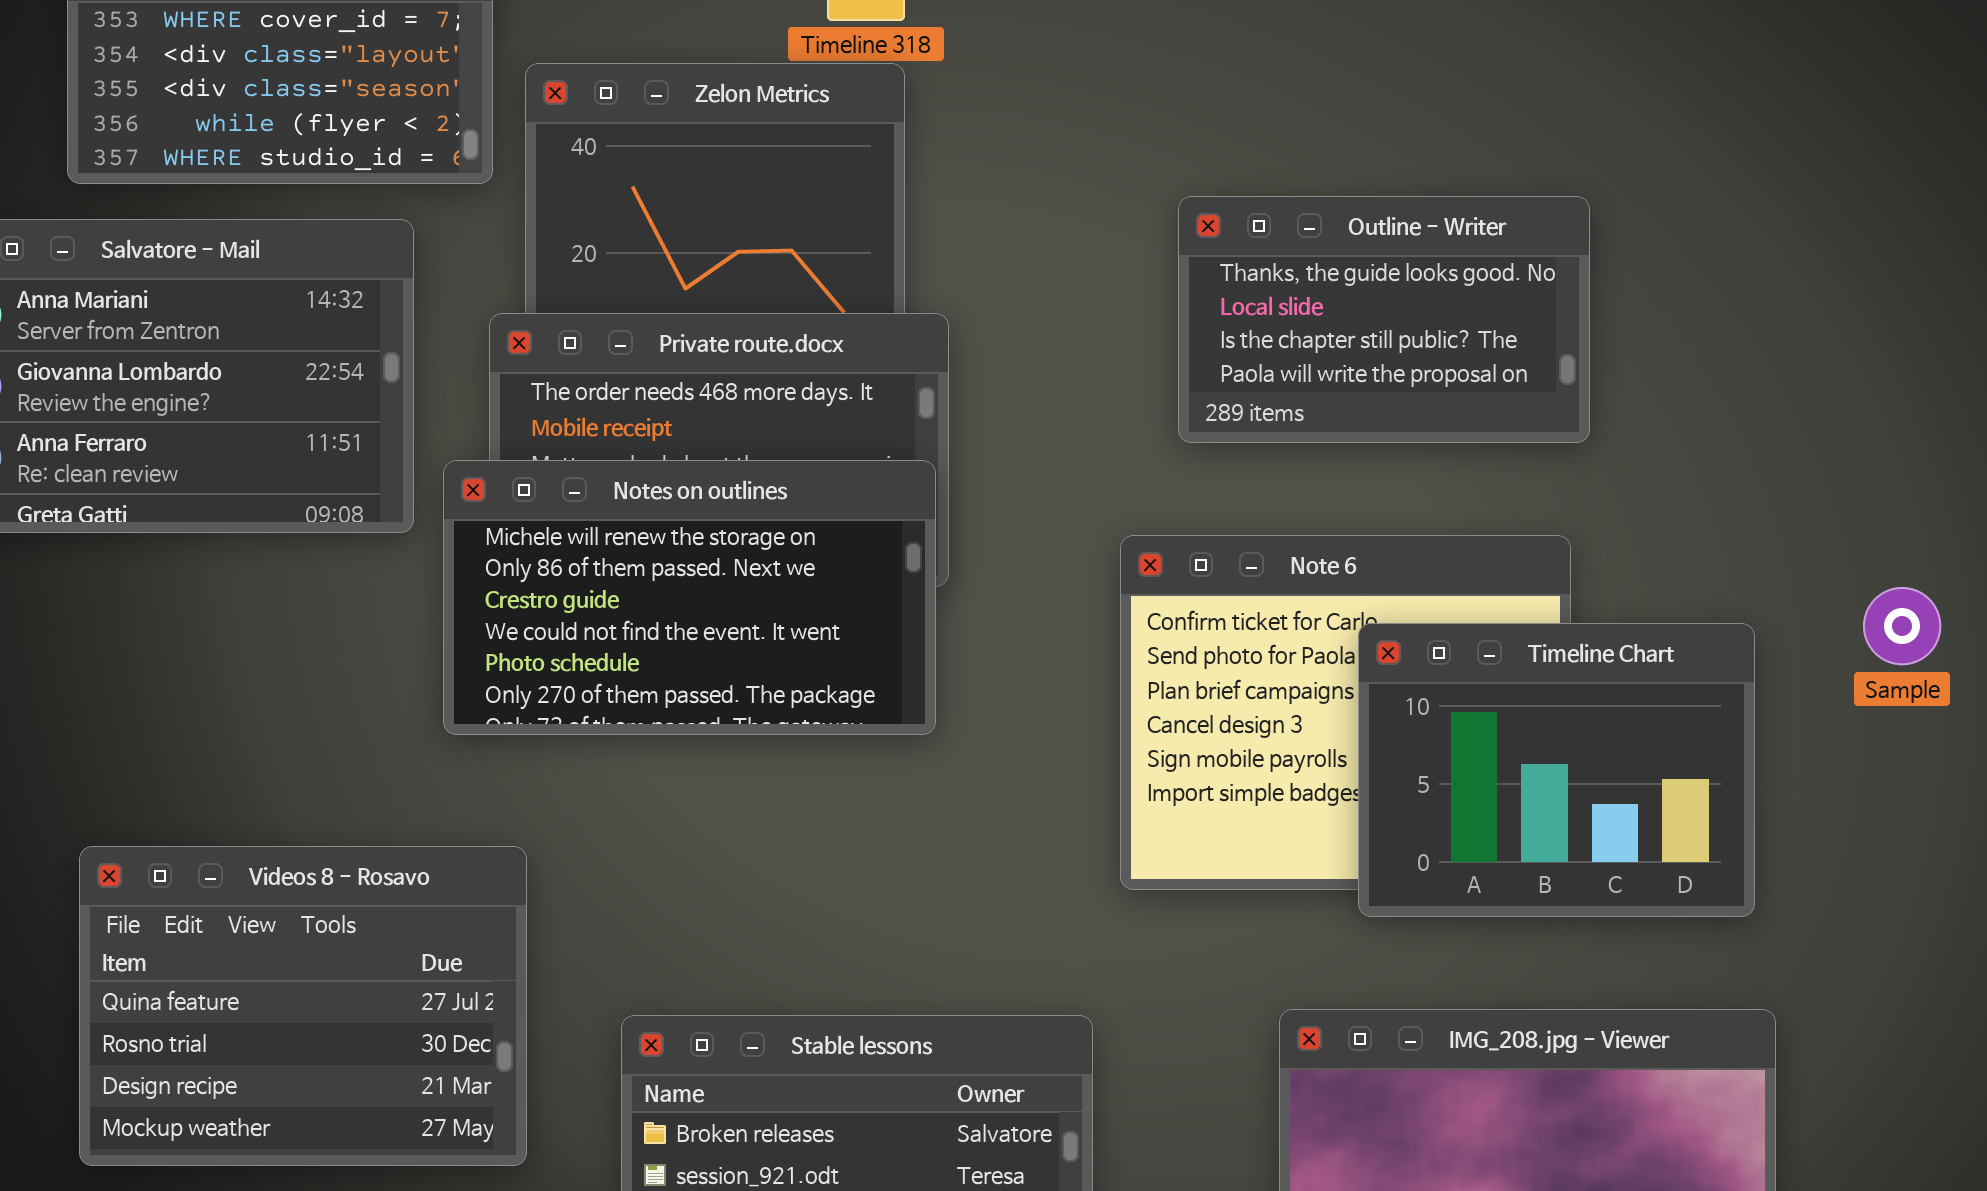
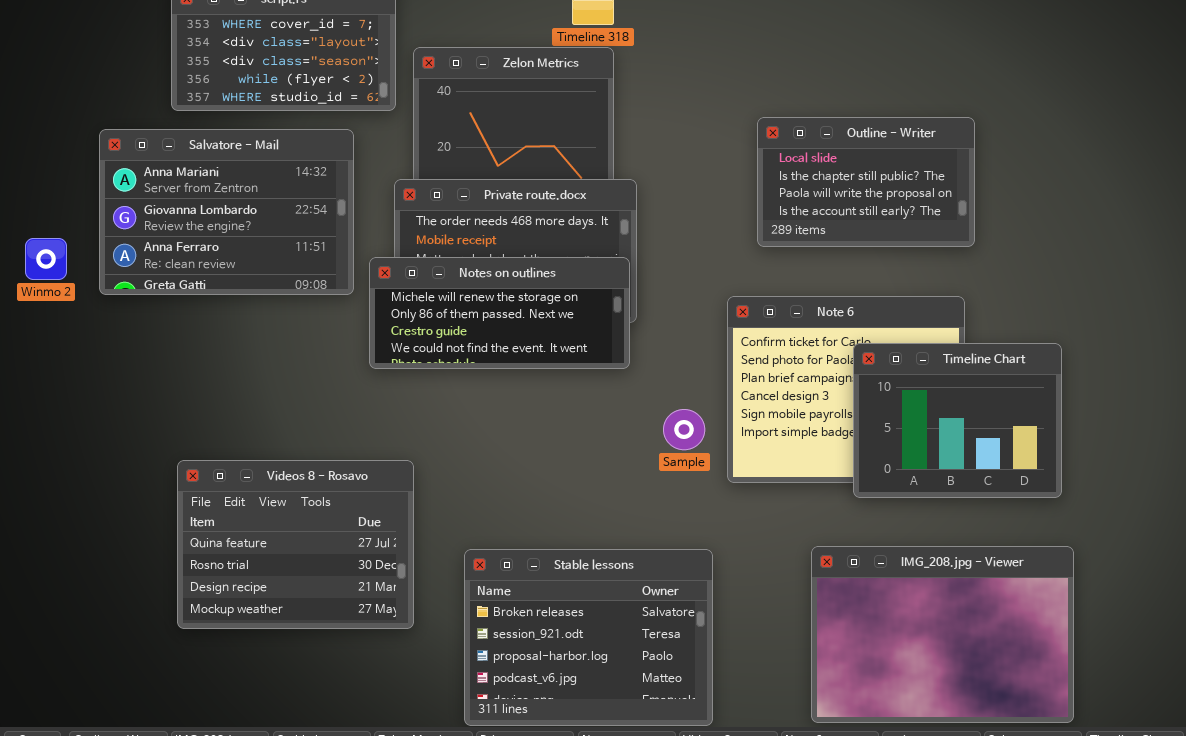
Outline - Writer: [1178,196,1590,443] -> [757,117,975,247], scrolled down 1 row
Notes on outlines: [443,460,936,735] -> [369,257,630,369], resized
Sample: [1863,587,1941,665] -> [663,409,705,450], moved

